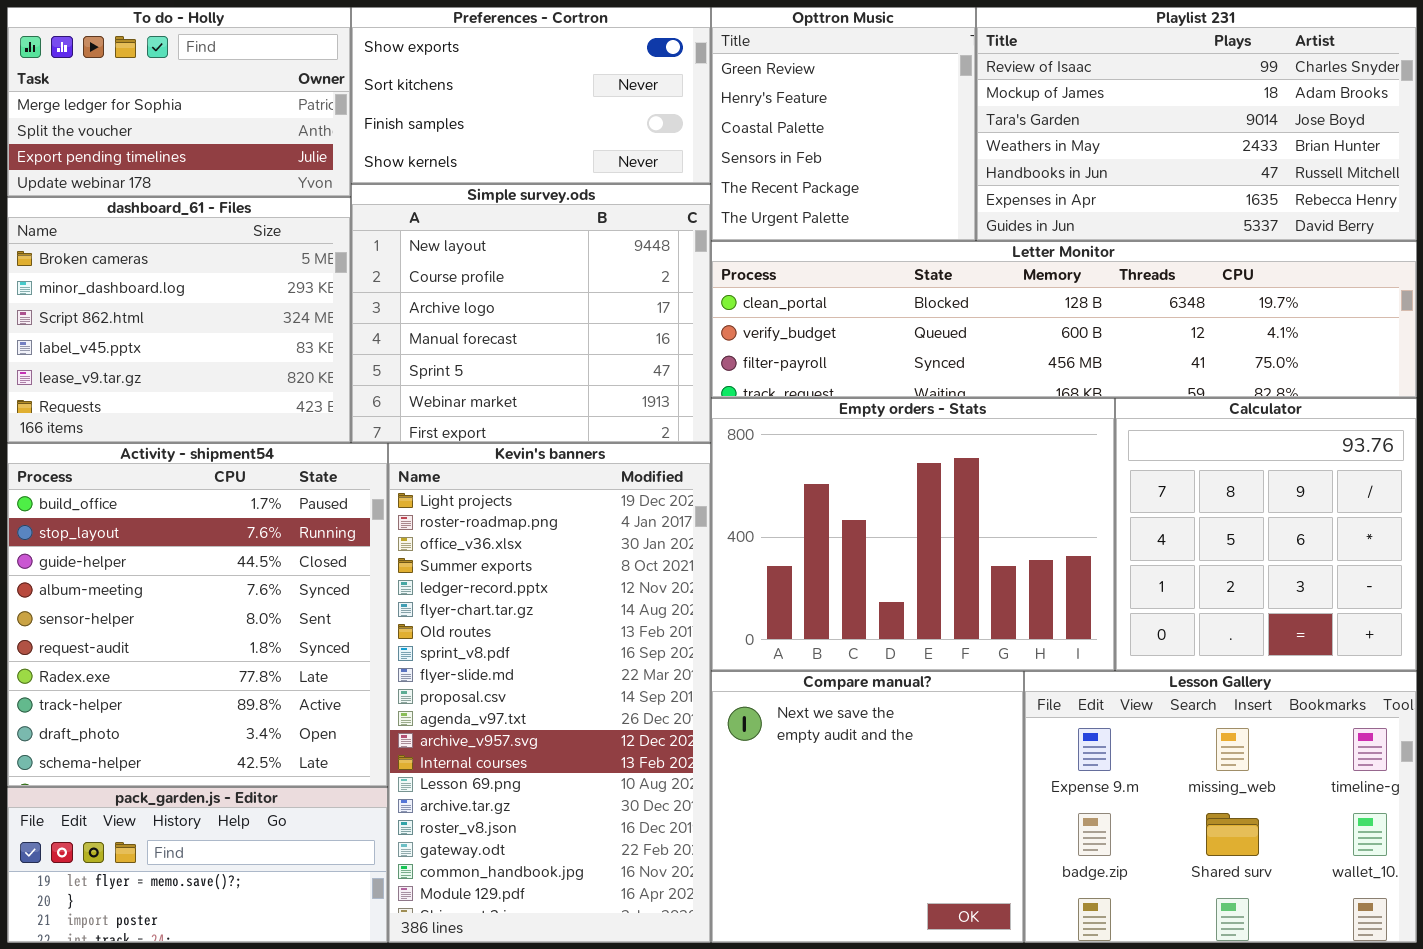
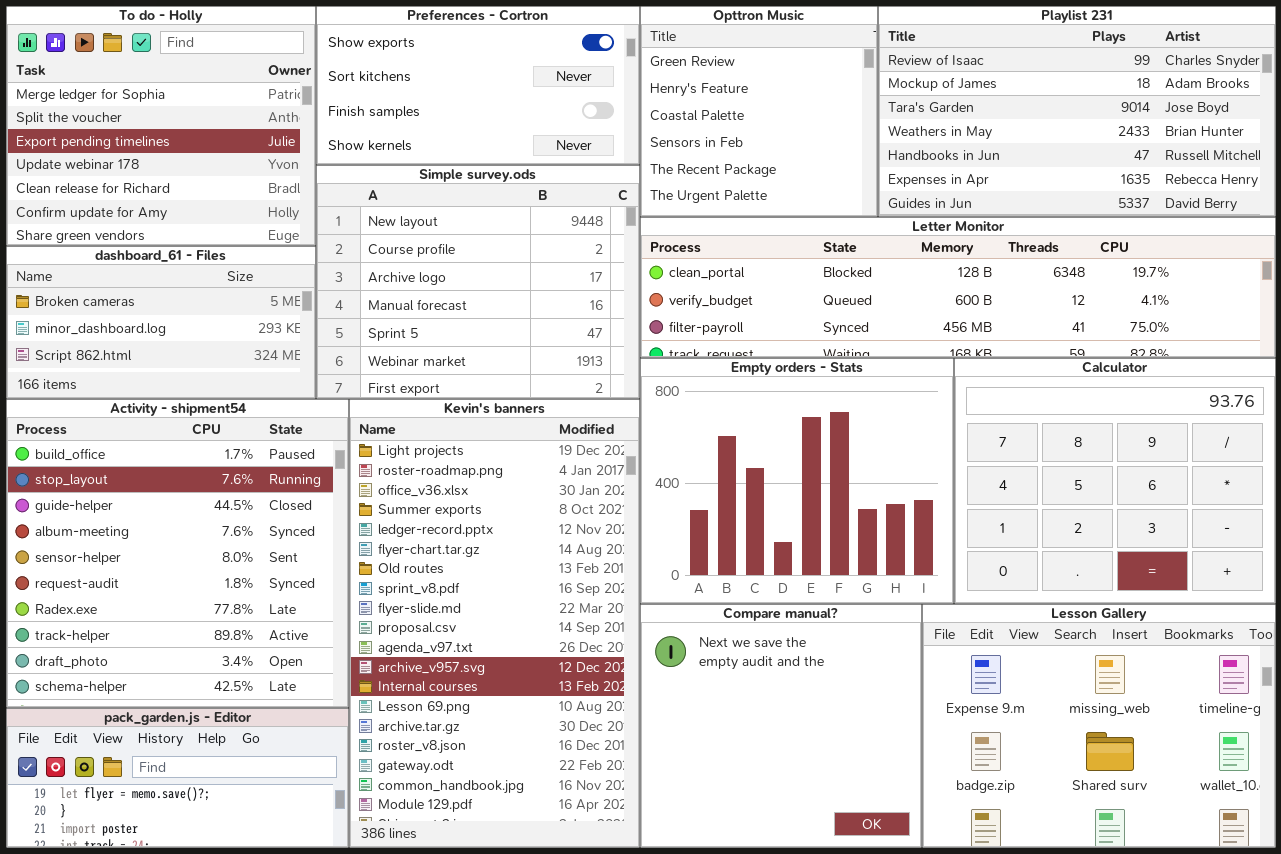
To do - Holly: [7,7,351,197] -> [6,6,316,246], resized
dashboard_61 - Files: [7,197,351,443] -> [6,246,316,399], resized
Empty orders - Stats: [711,398,1115,671] -> [640,358,954,604], resized
Calculator: [1115,398,1417,671] -> [954,358,1276,604], resized

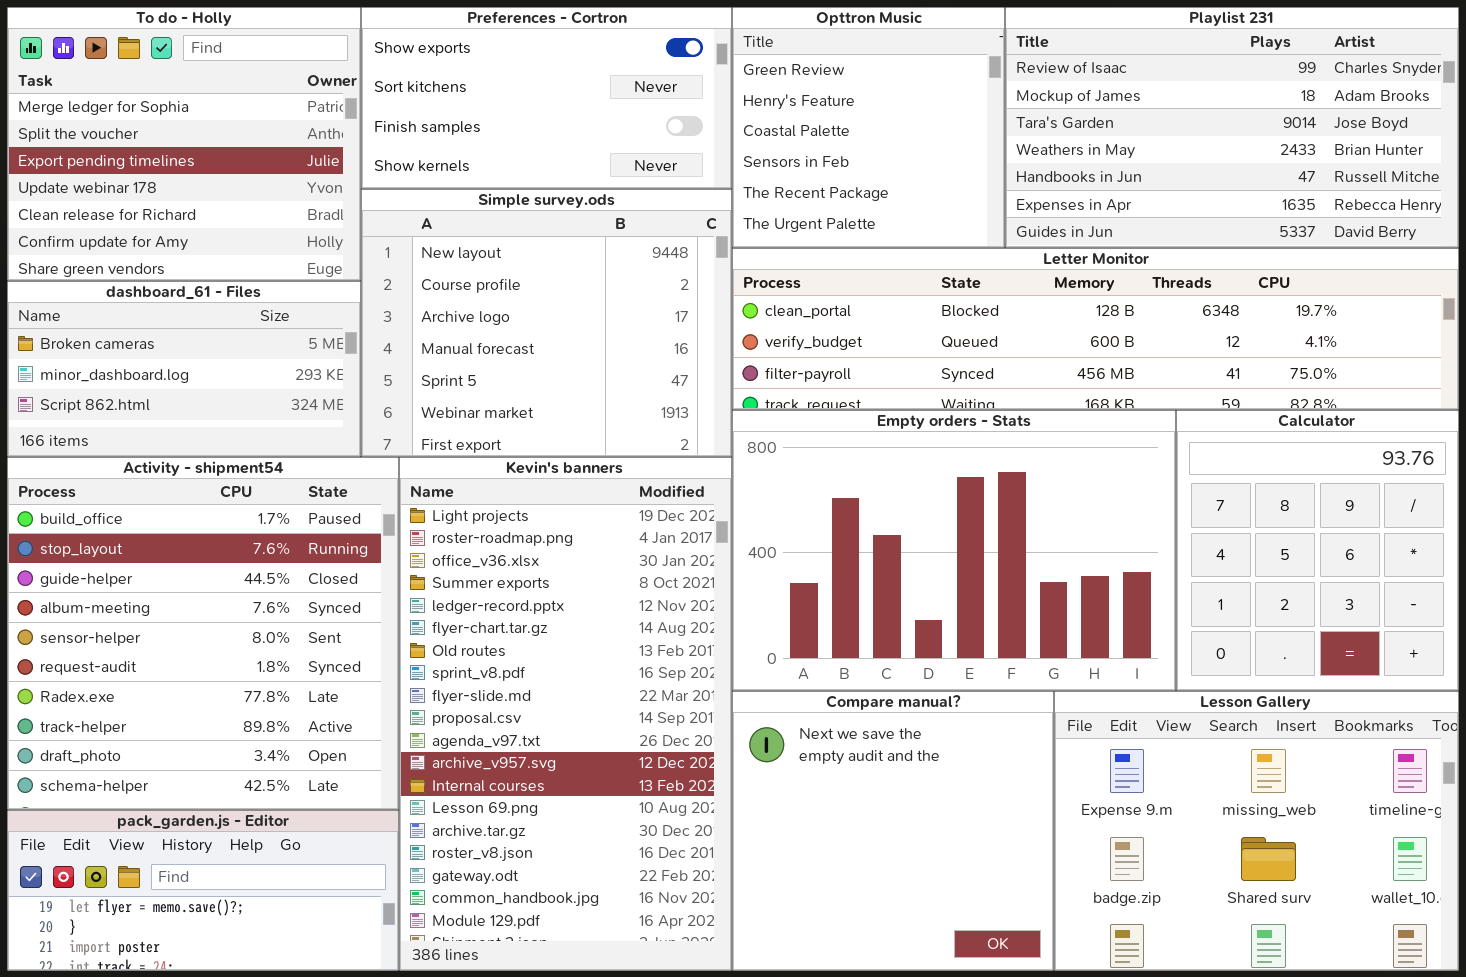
Empty orders - Stats: [640,358,954,604] -> [732,410,1176,691], resized
Calculator: [954,358,1276,604] -> [1176,410,1459,691], resized

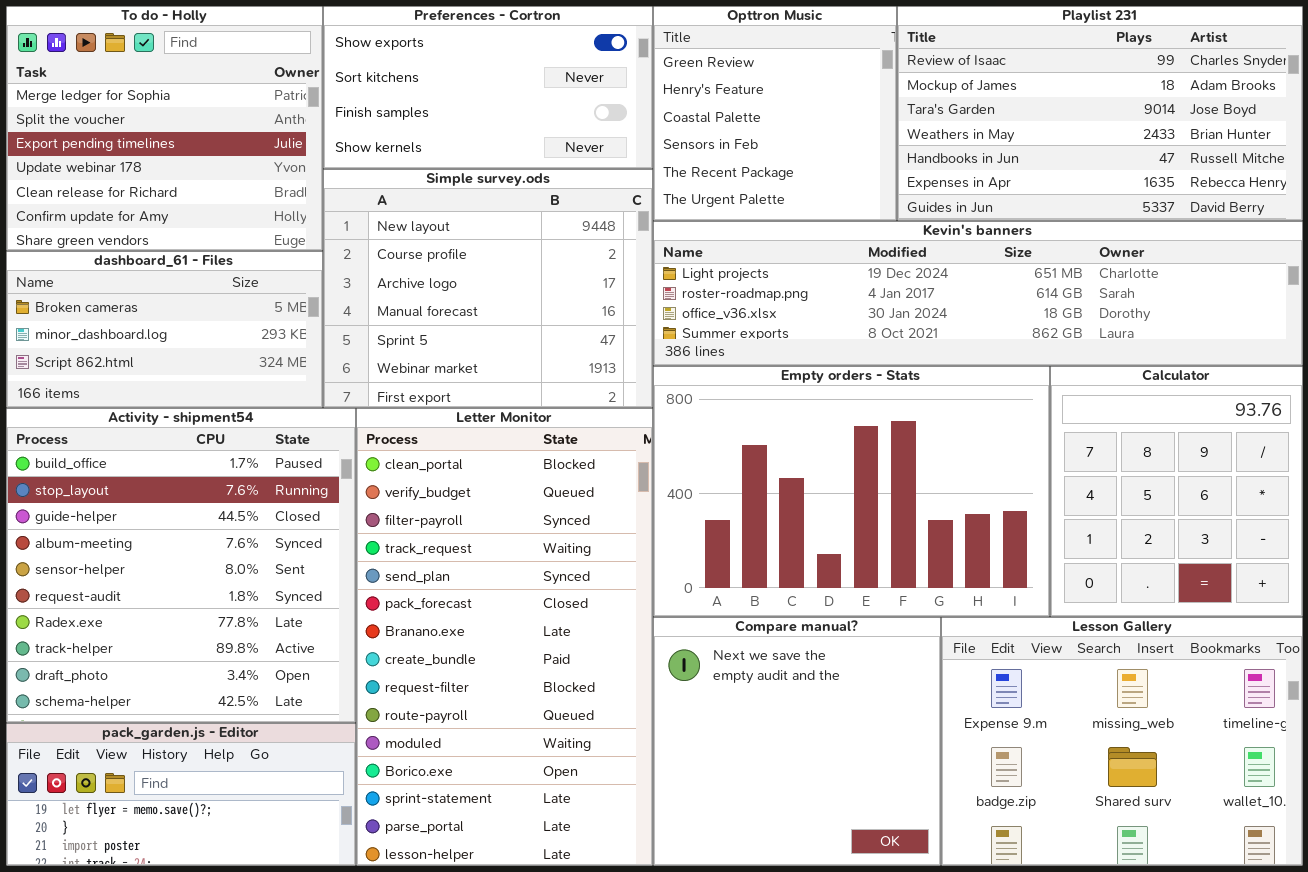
Letter Monitor: [732,248,1459,410] -> [356,408,653,866], moved, resized
Kevin's banners: [399,457,732,971] -> [653,221,1303,366], moved, resized

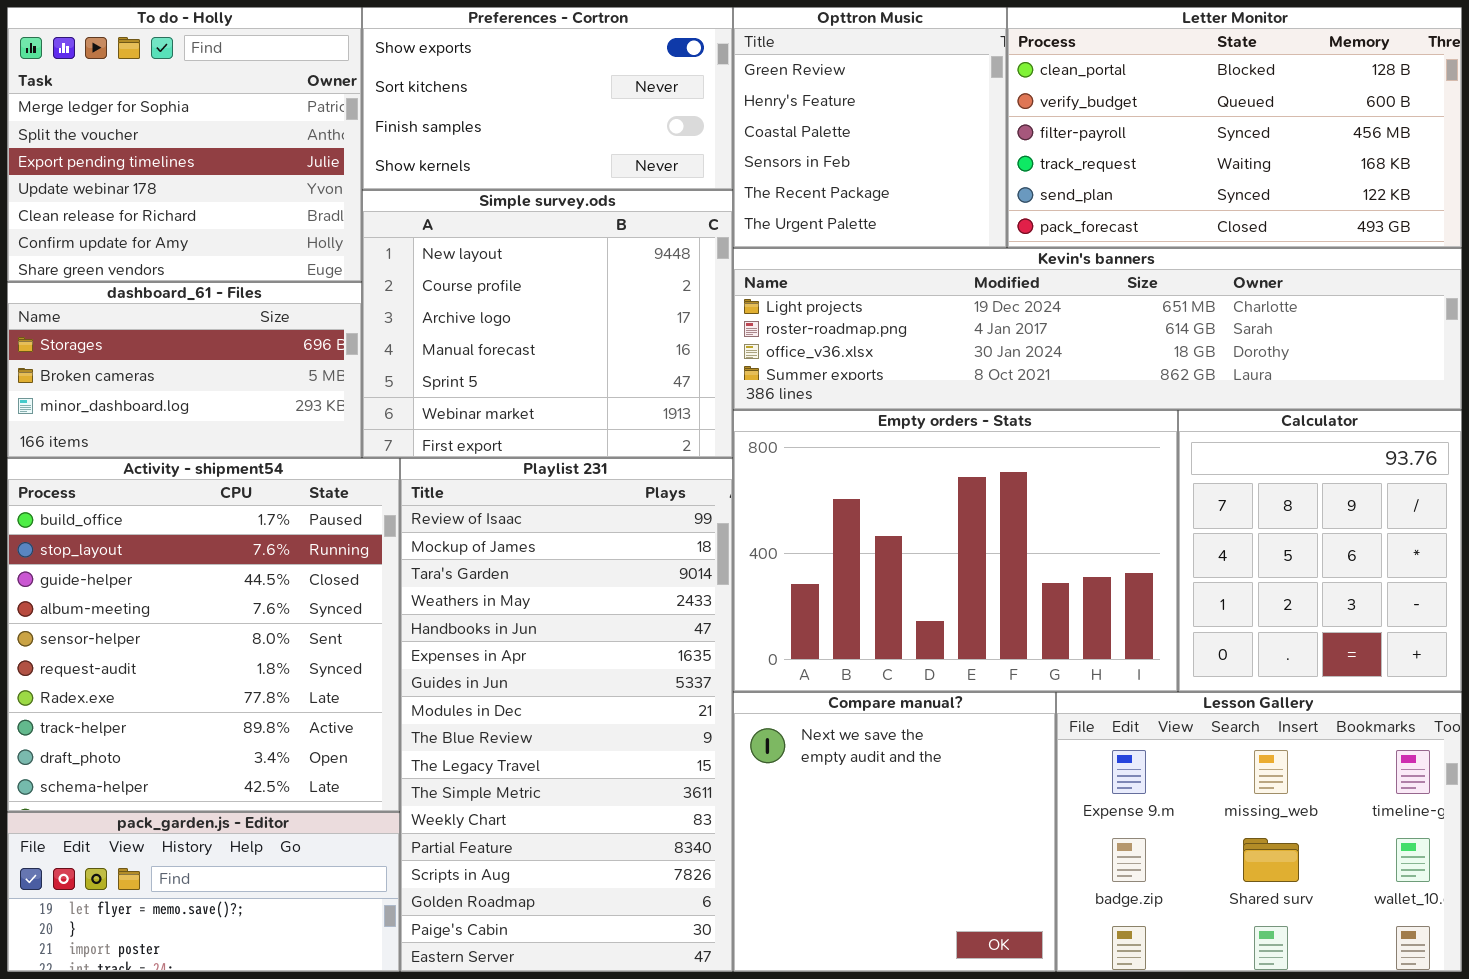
Playlist 231: [897,6,1303,221] -> [400,458,733,972], moved, resized
dashboard_61 - Files: [6,251,323,408] -> [7,282,362,458], scrolled up 1 row
Letter Monitor: [356,408,653,866] -> [1007,7,1462,248], moved, resized

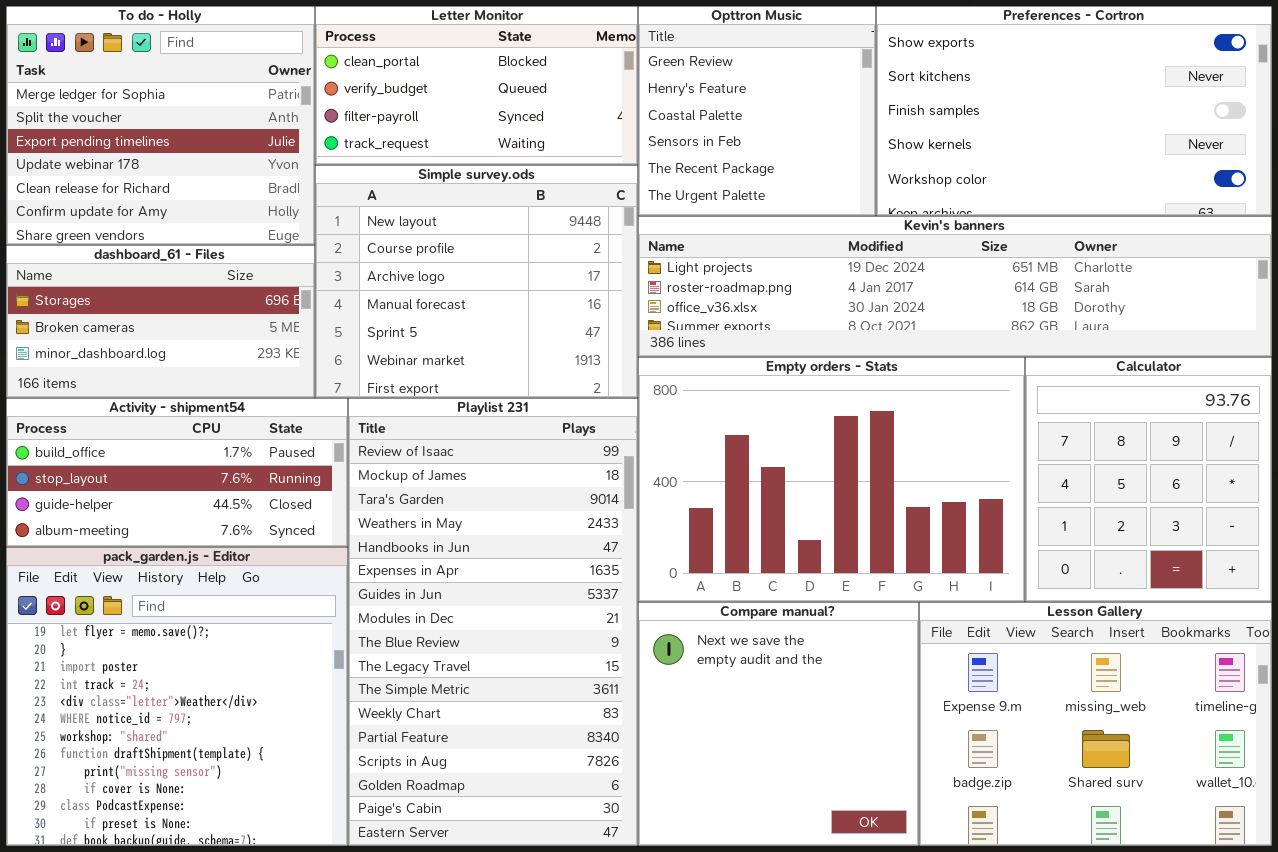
Preferences - Cortron: [362,7,733,190] -> [876,6,1272,216], moved, resized
Letter Monitor: [1007,7,1462,248] -> [315,6,638,165], moved, resized
Activity - shipment54: [7,458,400,812] -> [6,398,348,547], resized
pack_garden.js - Editor: [7,812,400,972] -> [6,547,348,846], resized

